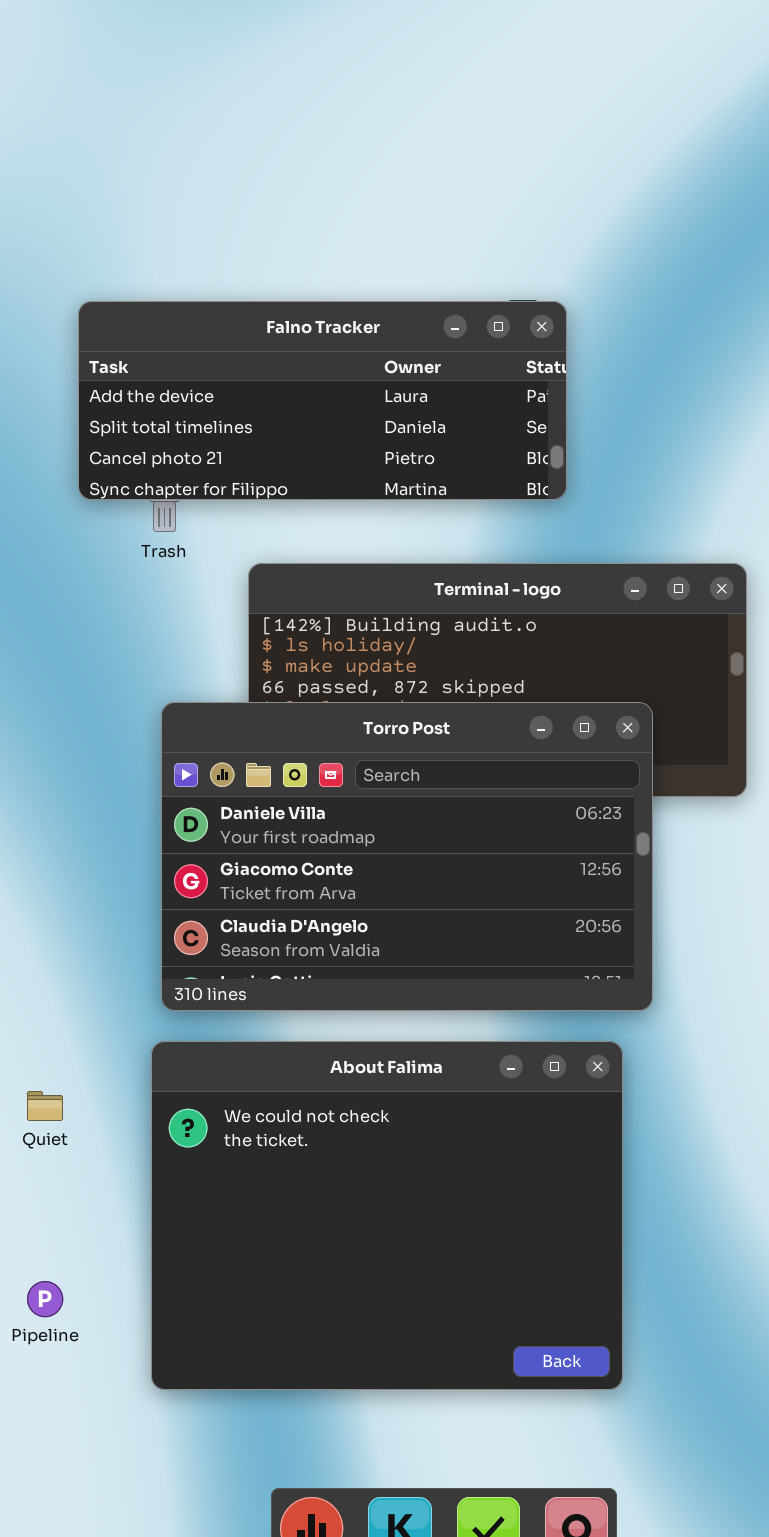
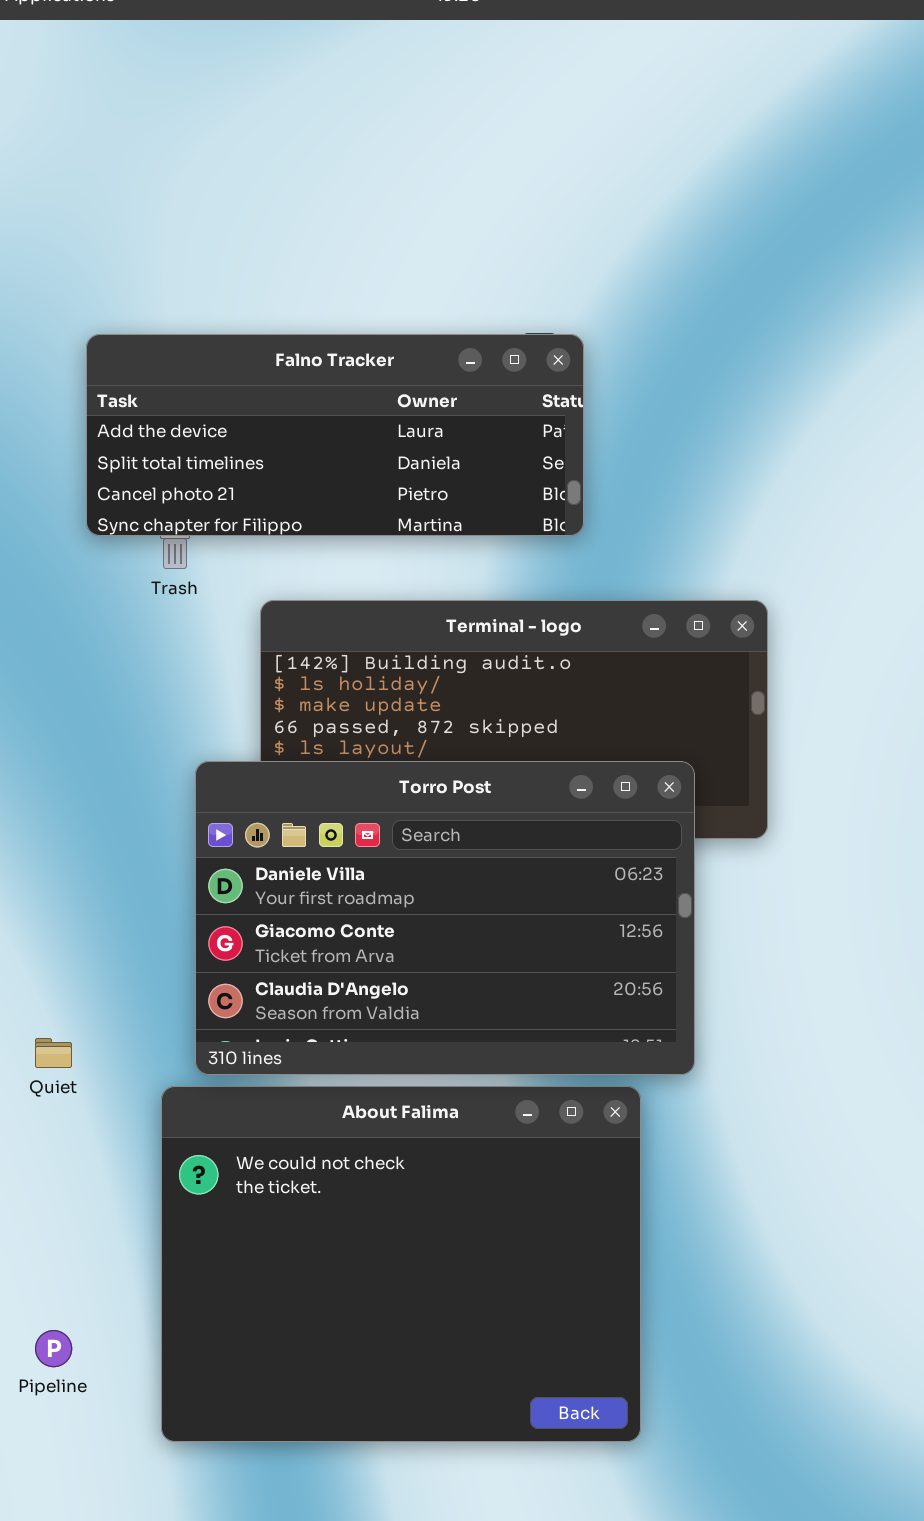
Torro Post: [161,702,653,1011] -> [195,761,695,1075], moved
Quiet: [27,1091,63,1121] -> [35,1038,72,1068], moved

